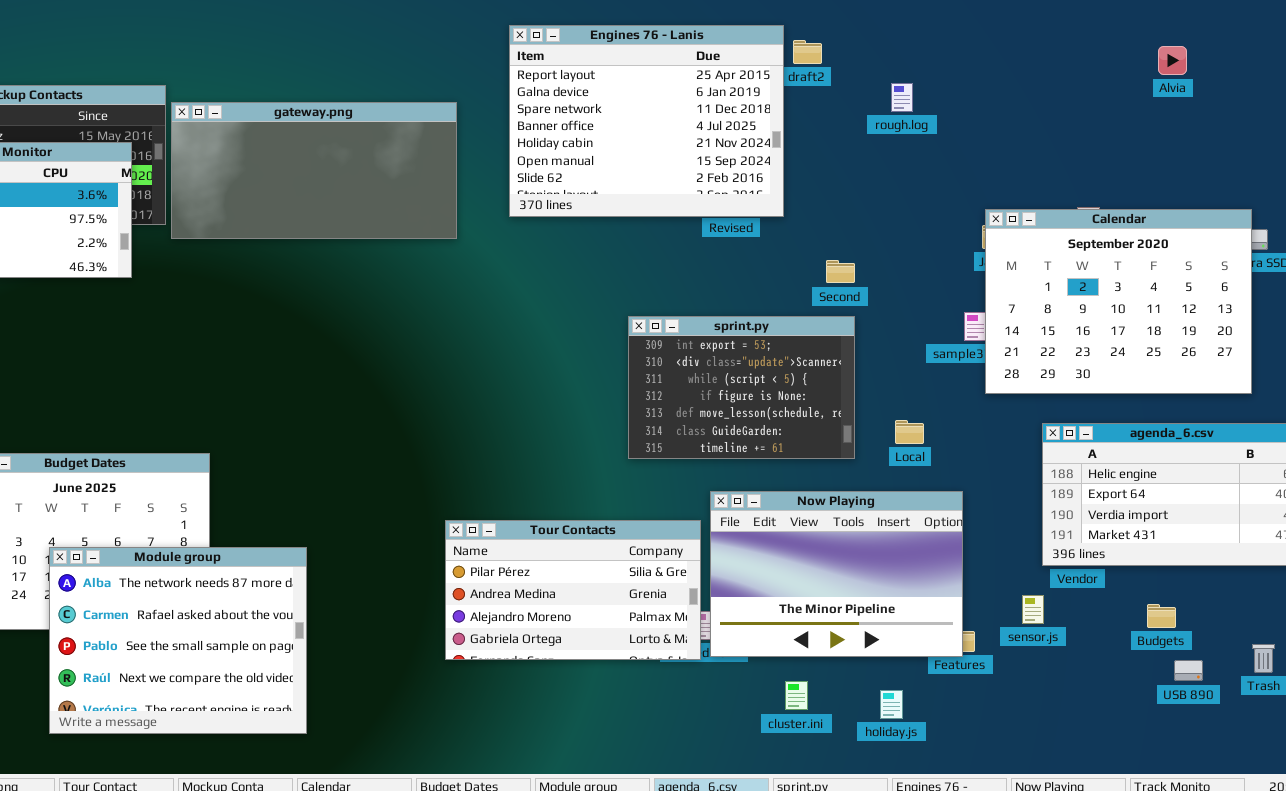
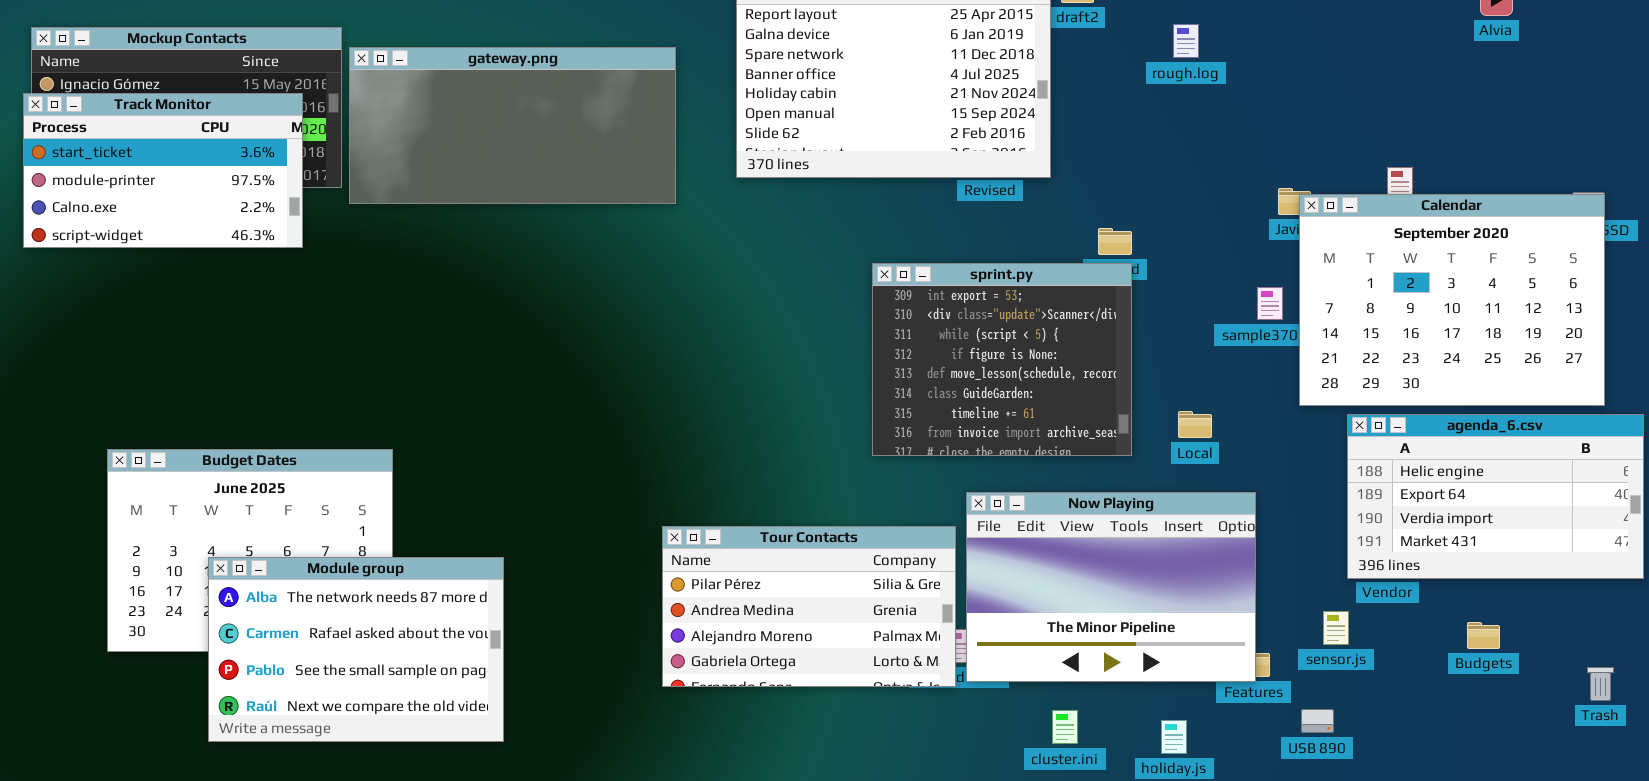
Calendar: [985,209,1252,394] -> [1299,194,1605,406], moved
sprint.py: [628,316,855,459] -> [872,263,1132,456], resized
Module group: [49,547,307,734] -> [208,557,504,742], resized
USB 890: [1174,660,1203,681] -> [1301,709,1334,733], moved

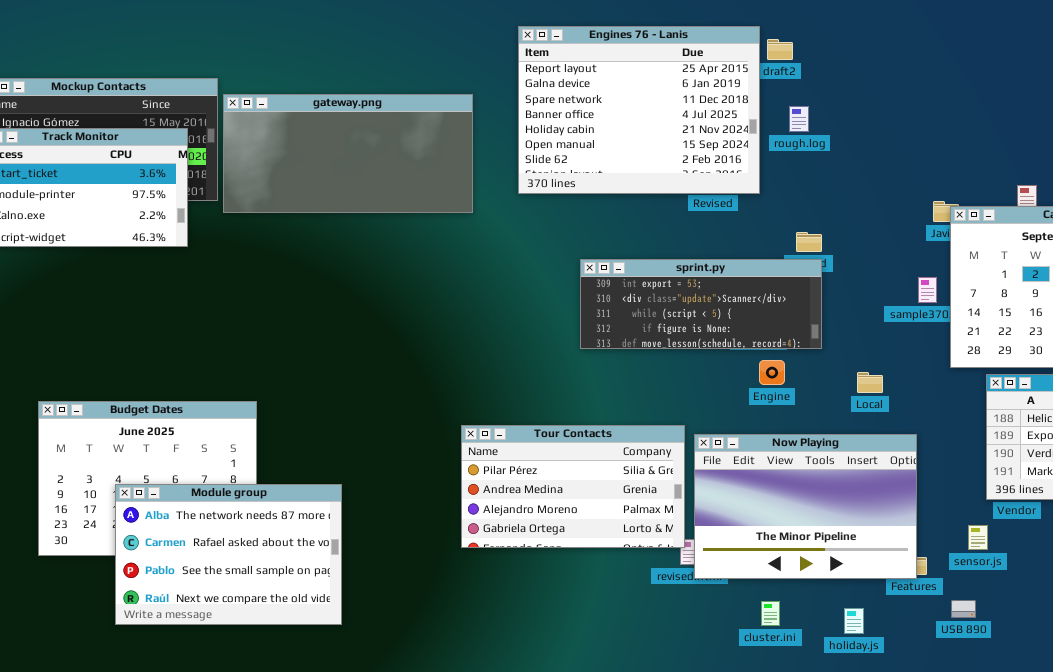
rough.log: [1173,24,1199,58] -> [789,106,809,132], moved
sprint.py: [872,263,1132,456] -> [580,259,822,349], resized
Tour Contacts: [662,526,956,687] -> [461,425,685,548], moved

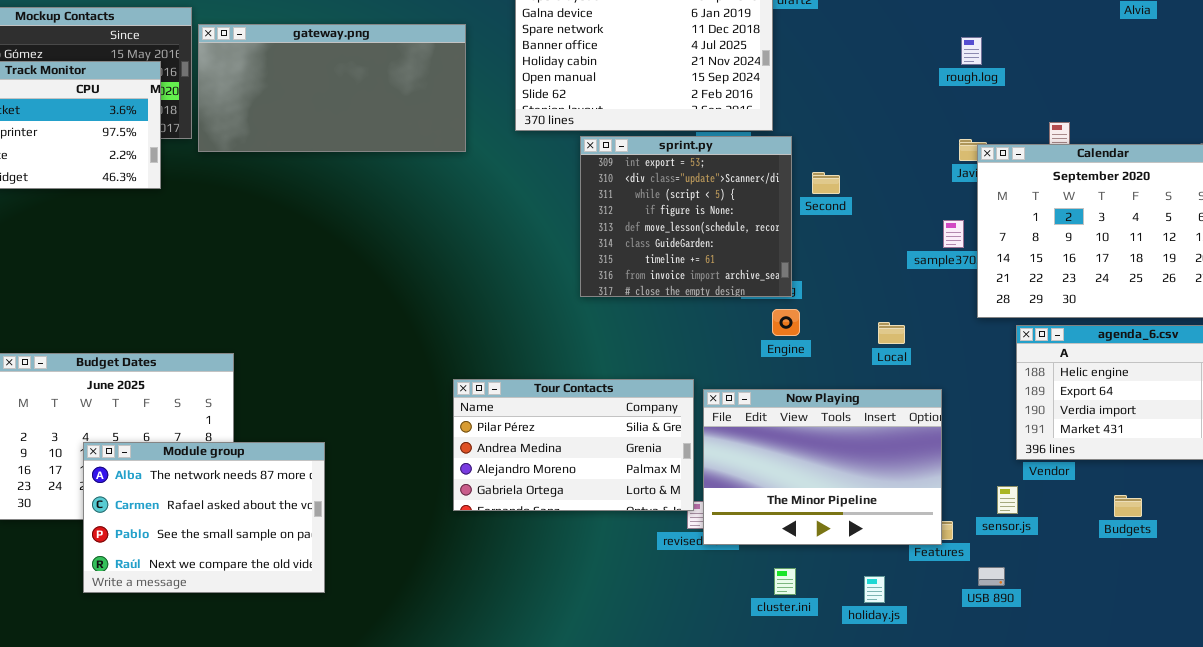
rough.log: [789,106,809,132] -> [961,37,982,65], moved
sprint.py: [580,259,822,349] -> [580,136,792,297], resized

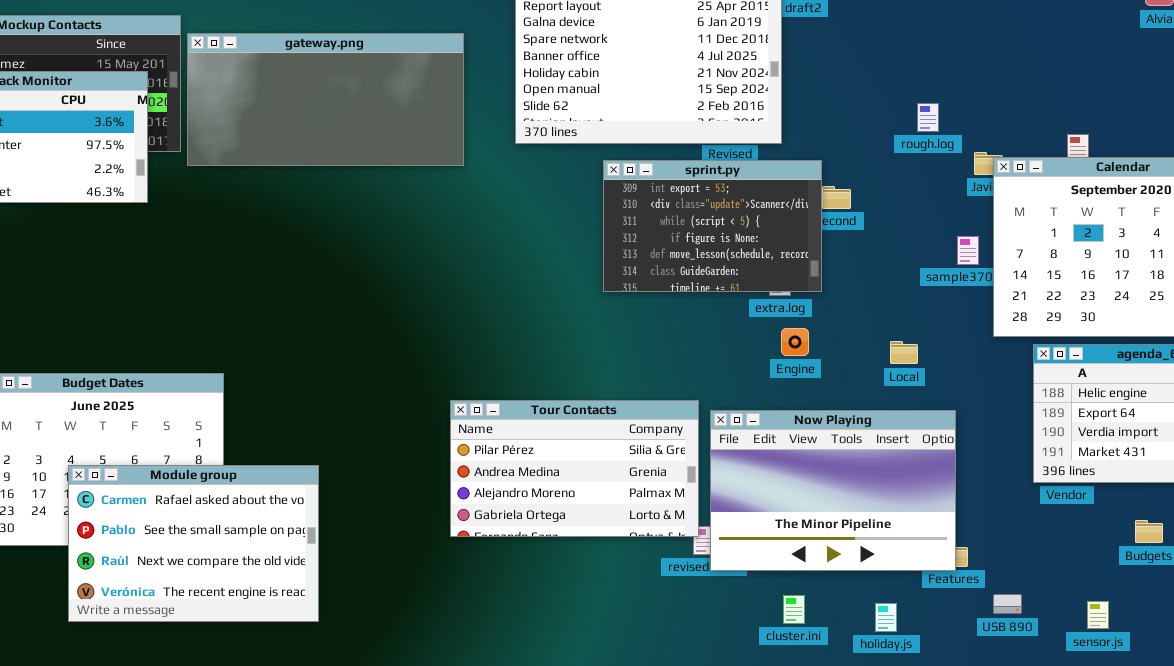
rough.log: [961,37,982,65] -> [917,103,939,132], moved
sprint.py: [580,136,792,297] -> [603,160,822,292], moved, resized
Module group: [83,442,325,593] -> [68,465,319,622], scrolled down 1 row
sensor.js: [997,486,1018,514] -> [1087,601,1109,629], moved

